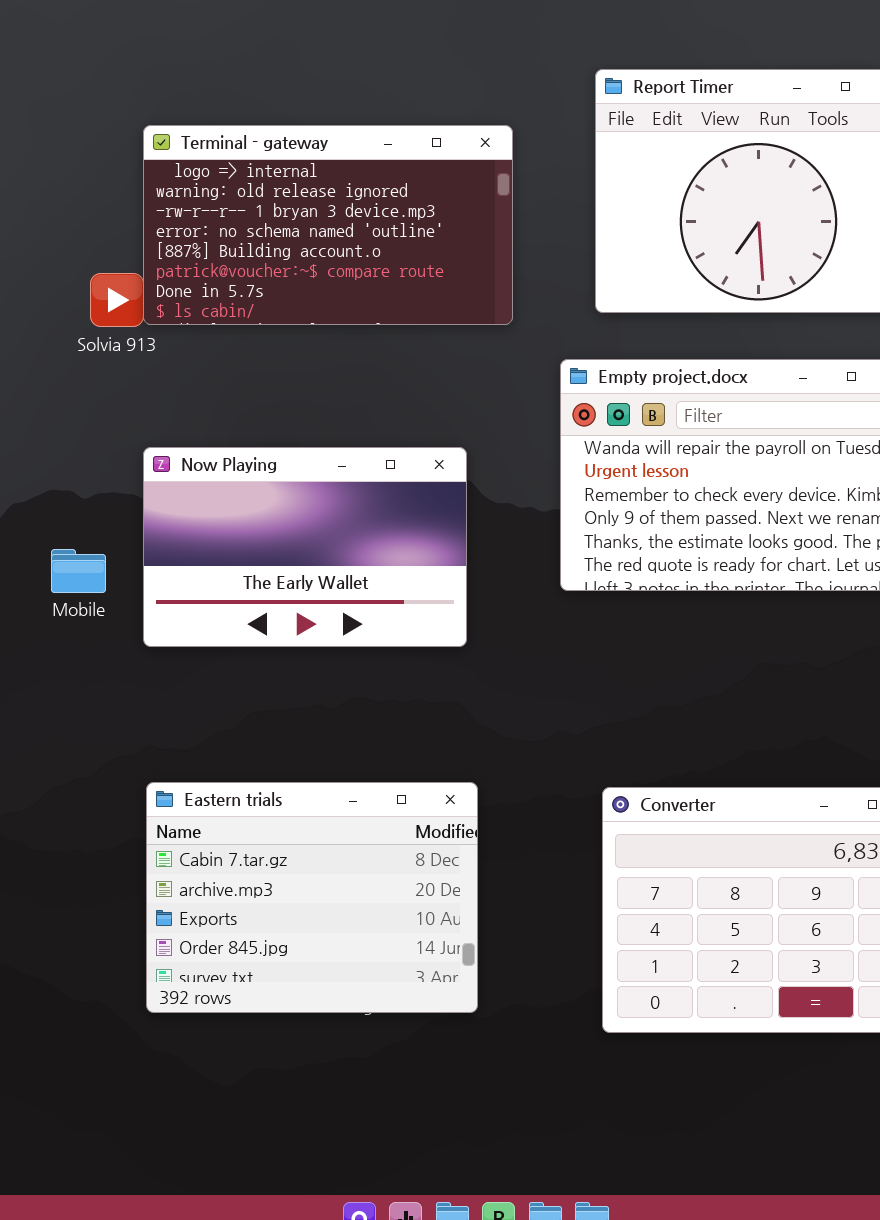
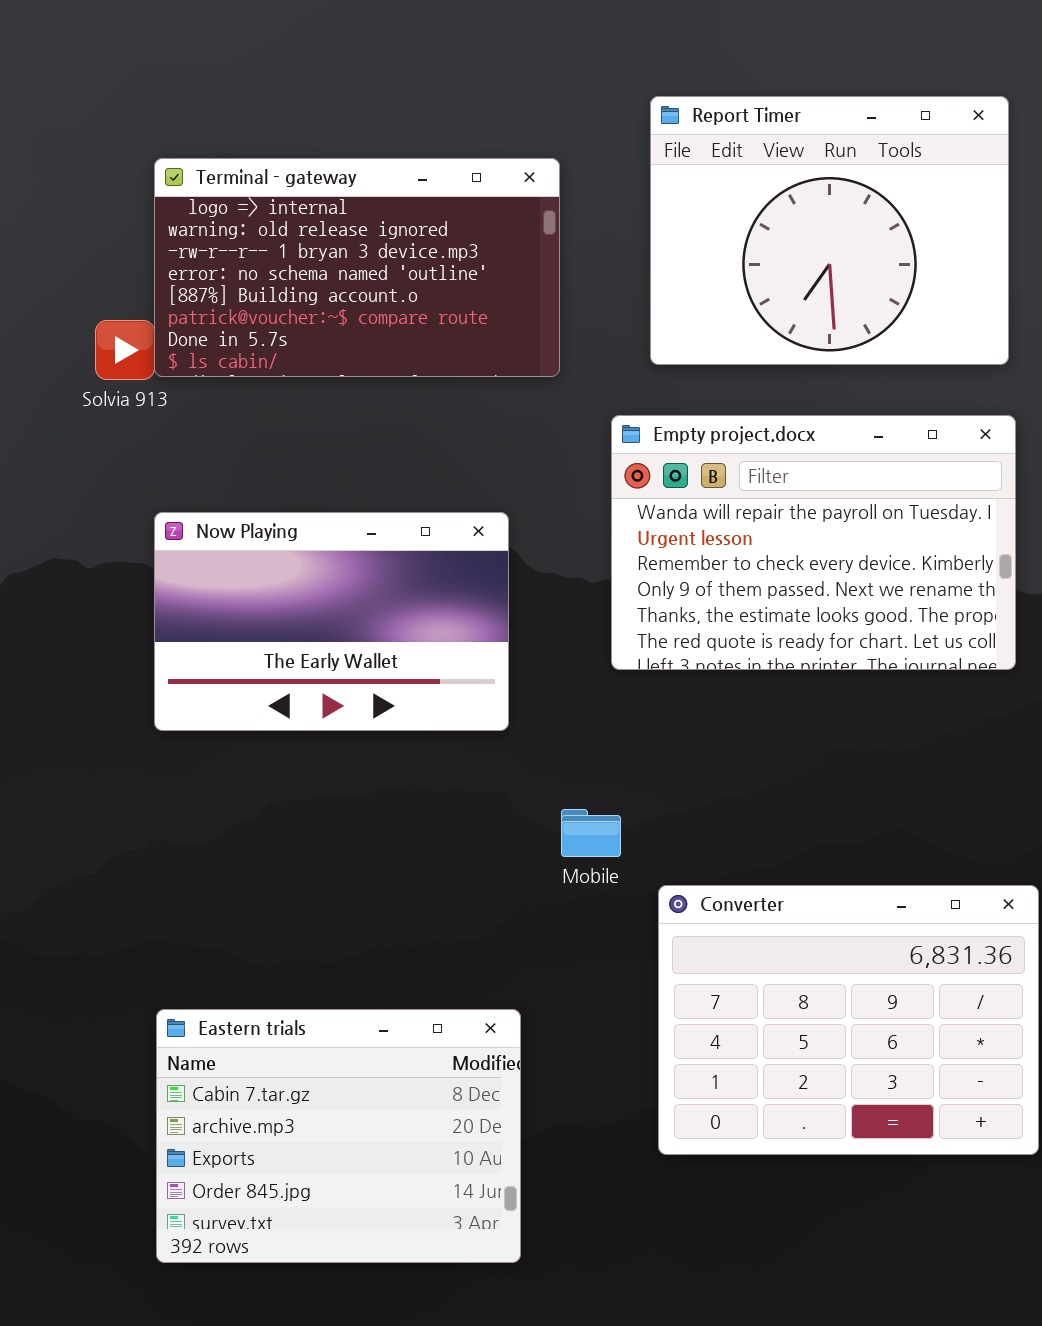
Mobile: [51,549,106,593] -> [561,809,621,857], moved
Eastern trials: [146,782,478,1013] -> [156,1009,521,1263], moved

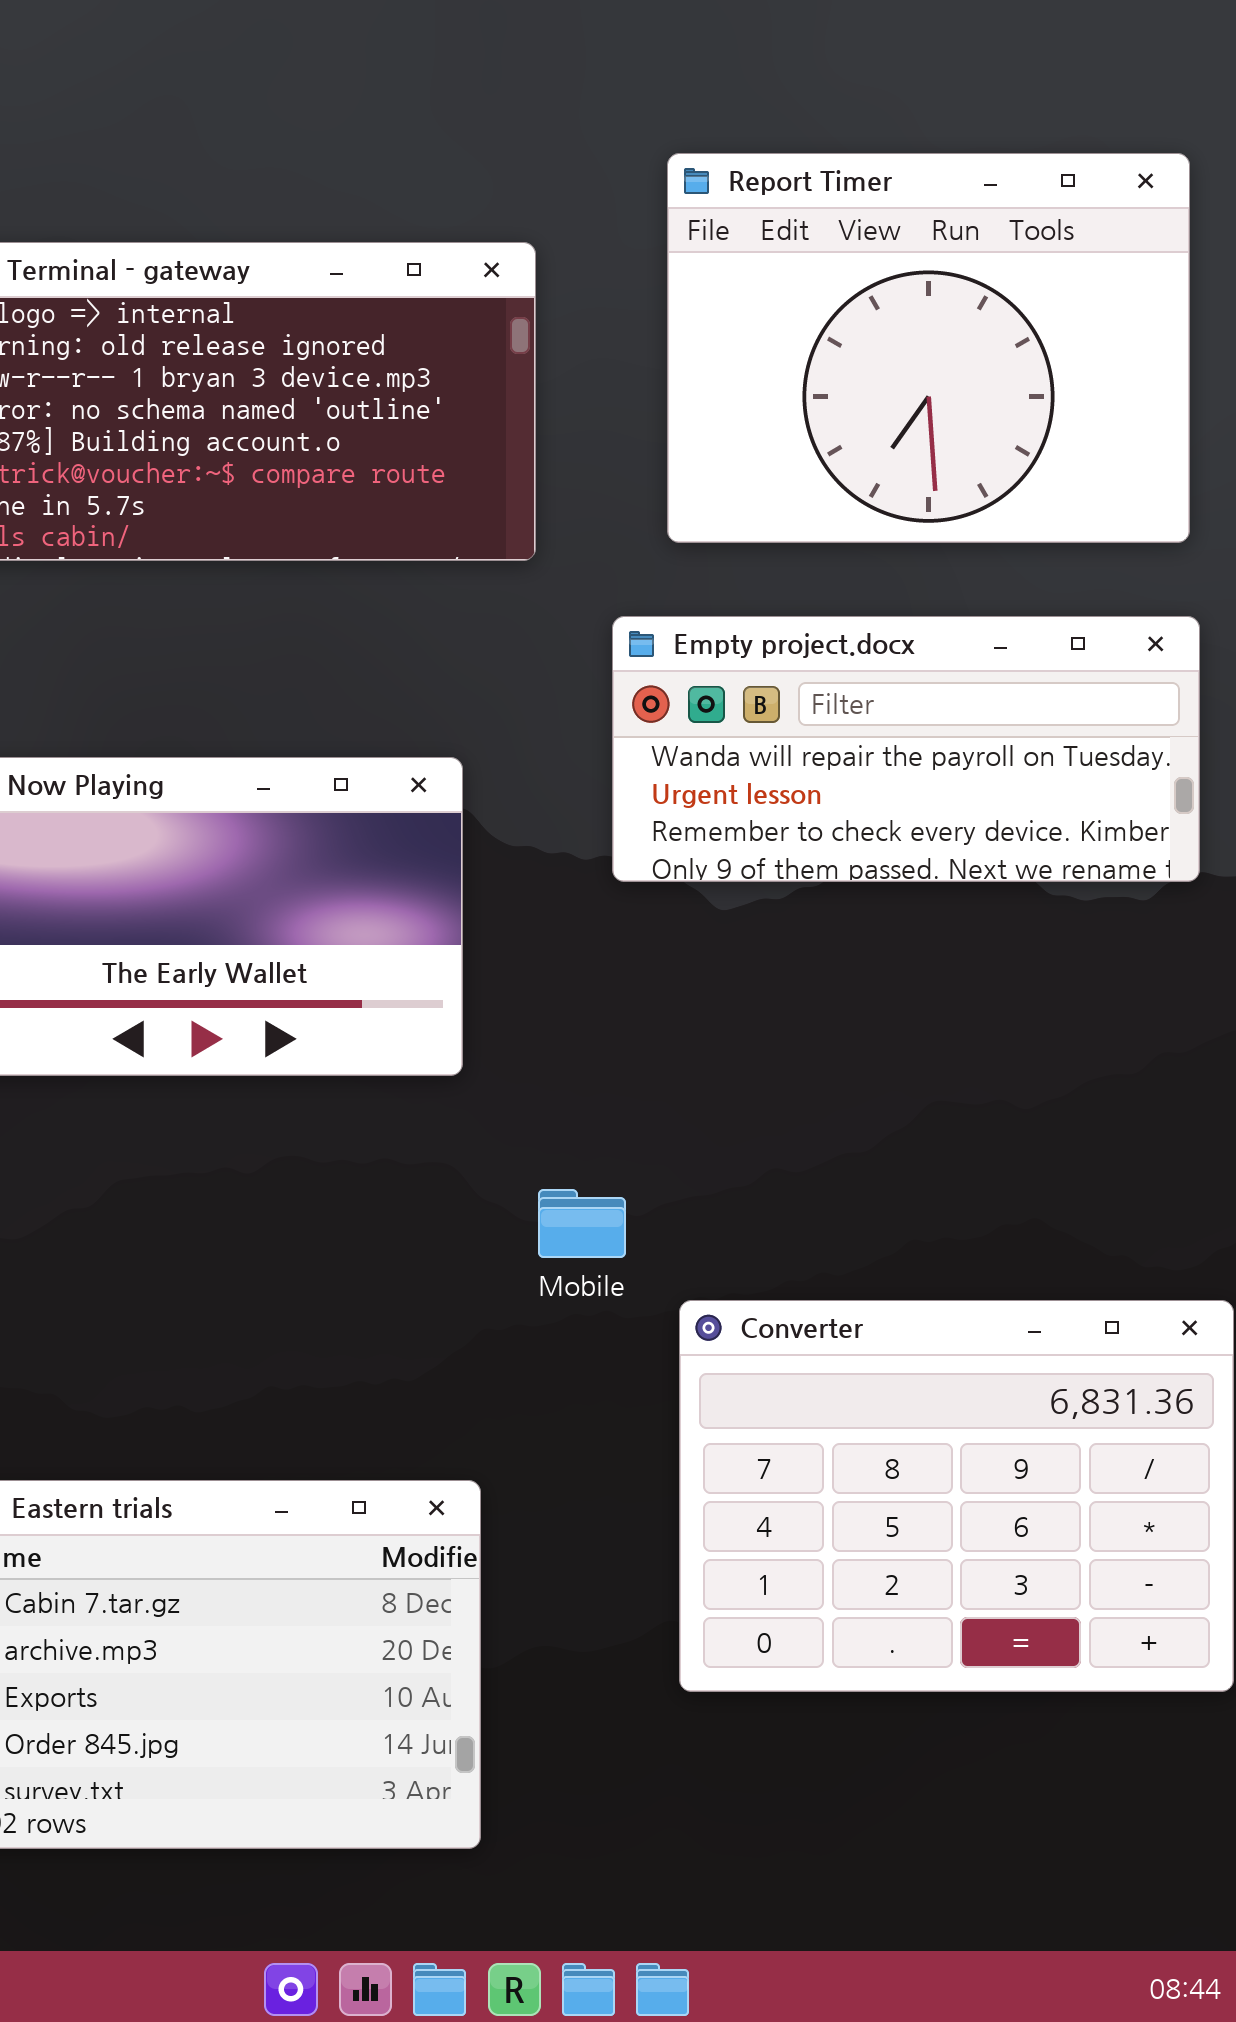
Empty project.docx: [611,415,1016,670] -> [612,616,1200,882], resized

